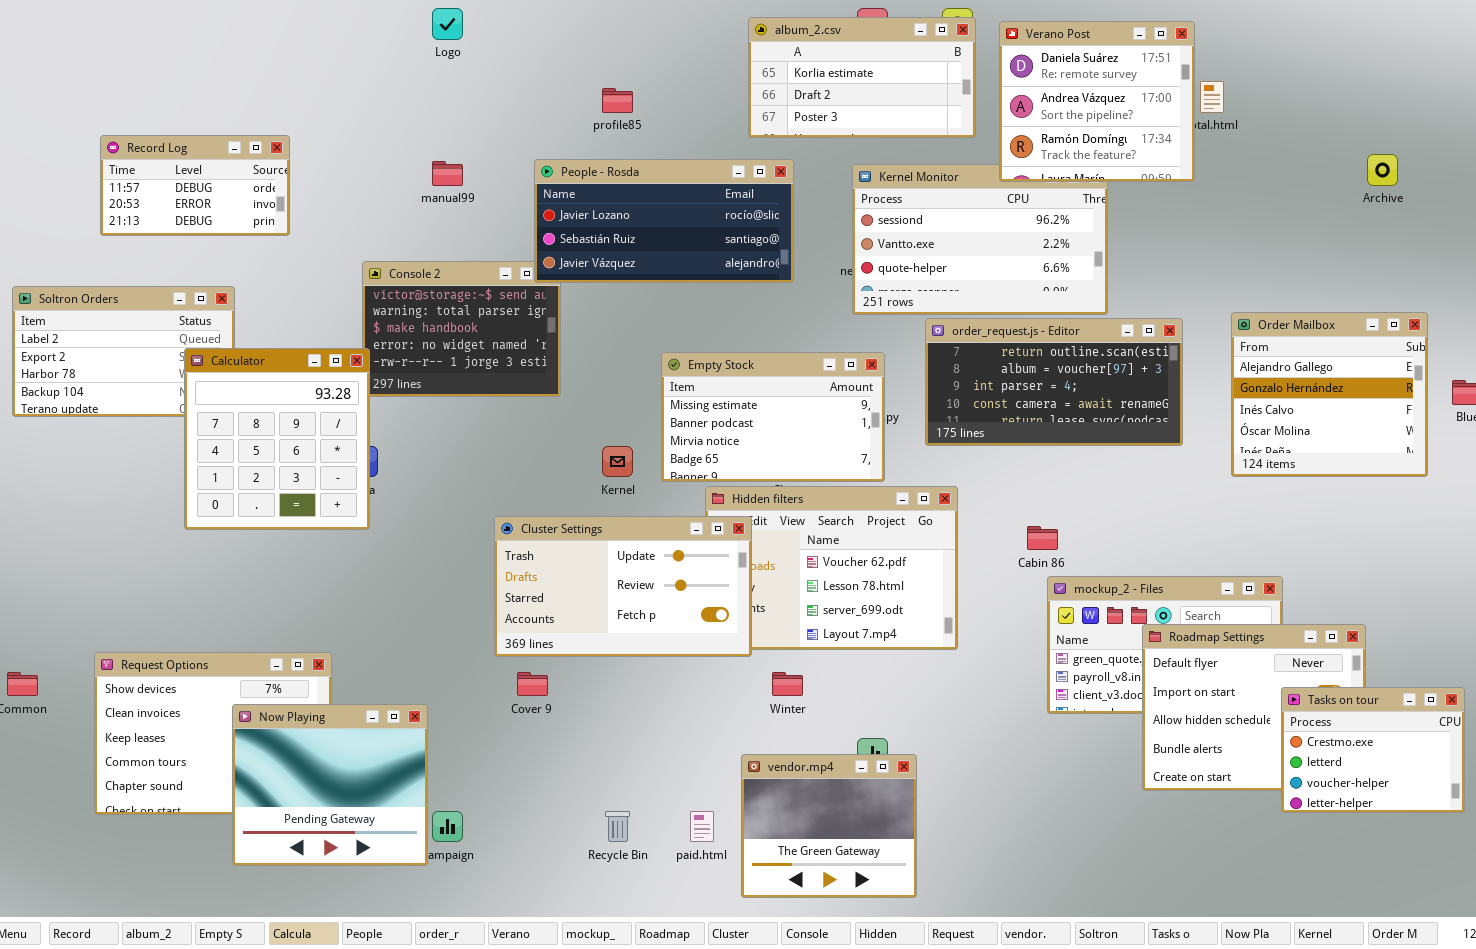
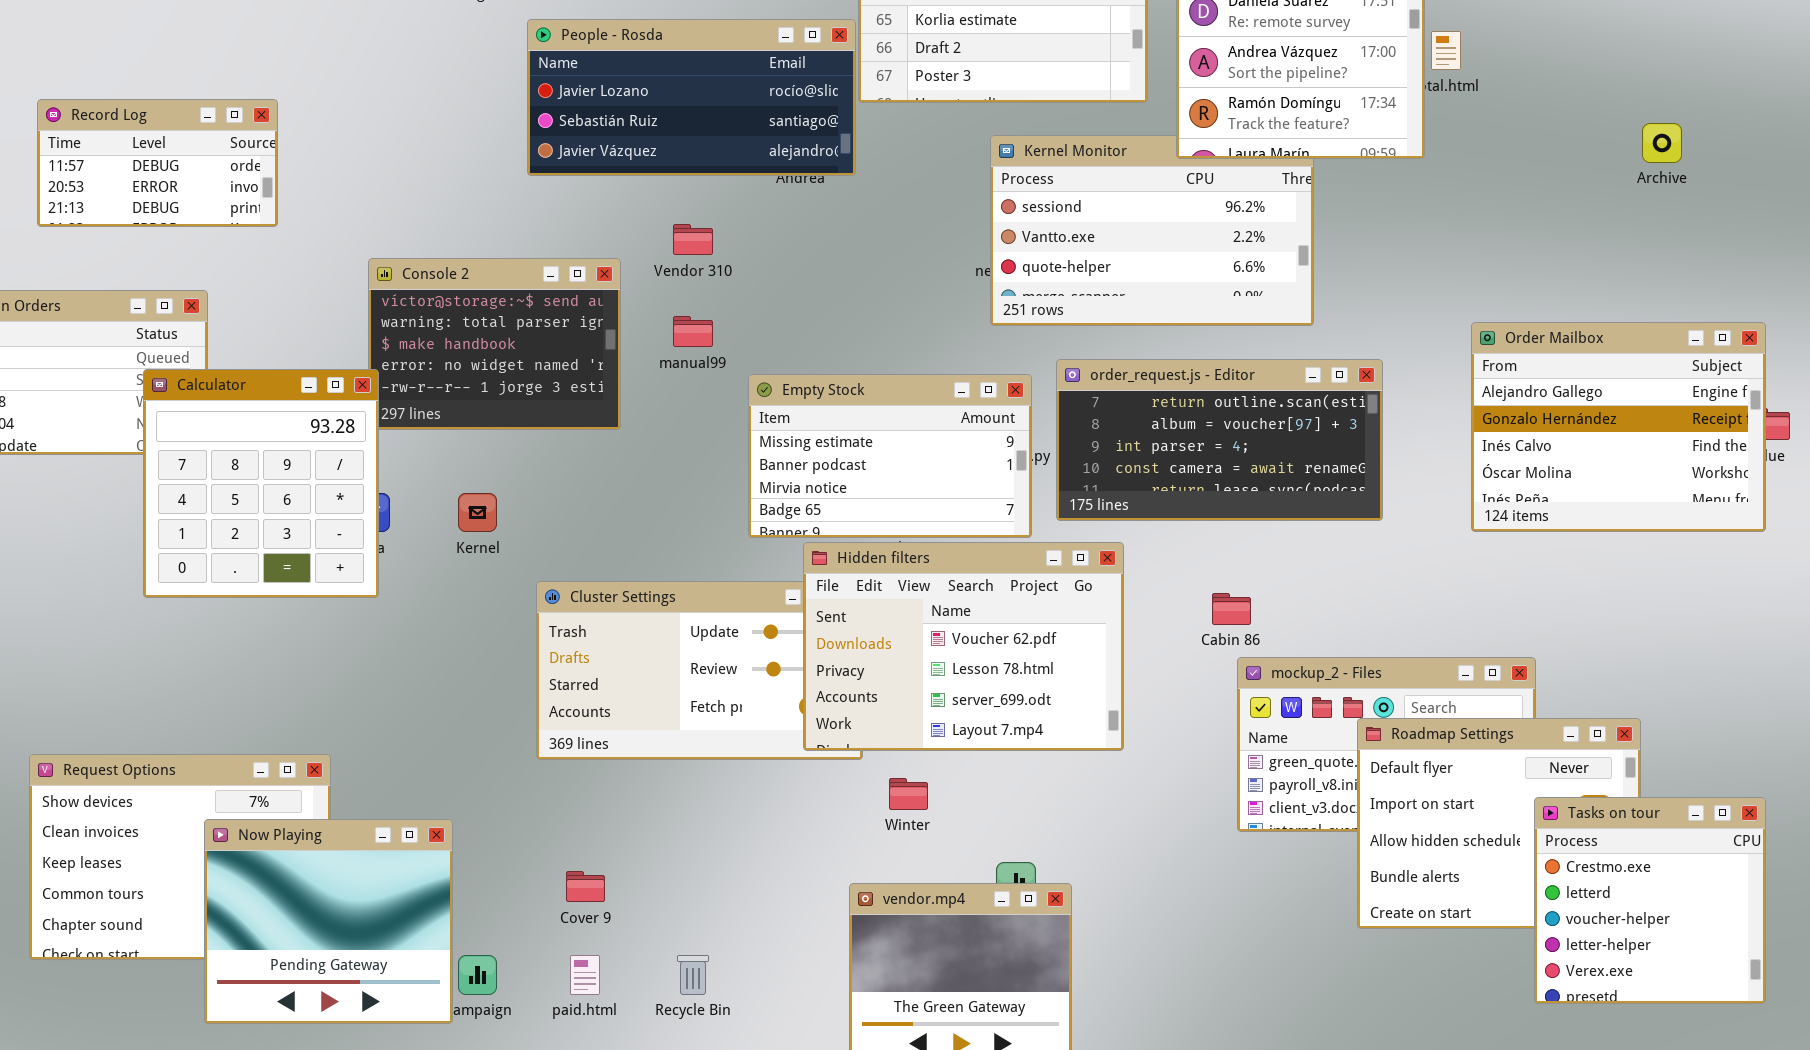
People - Rosda: [534,159,794,283] -> [527,19,856,176], moved
manual99: [432,161,463,186] -> [673,316,713,347], moved
Order Mailbox: [1231,312,1428,477] -> [1471,322,1766,532], resized
order_request.js - Editor: [925,318,1183,446] -> [1056,359,1383,521], moved
Kernel: [602,446,633,477] -> [458,493,497,532], moved
Hidden filters: [705,486,958,650] -> [803,542,1124,751], raised
Cover 9: [517,672,548,696] -> [566,871,605,902], moved
Tasks on tour: [1281,687,1465,813] -> [1534,797,1766,1004], resized
paid.html: [690,811,714,842] -> [570,955,600,995], moved

